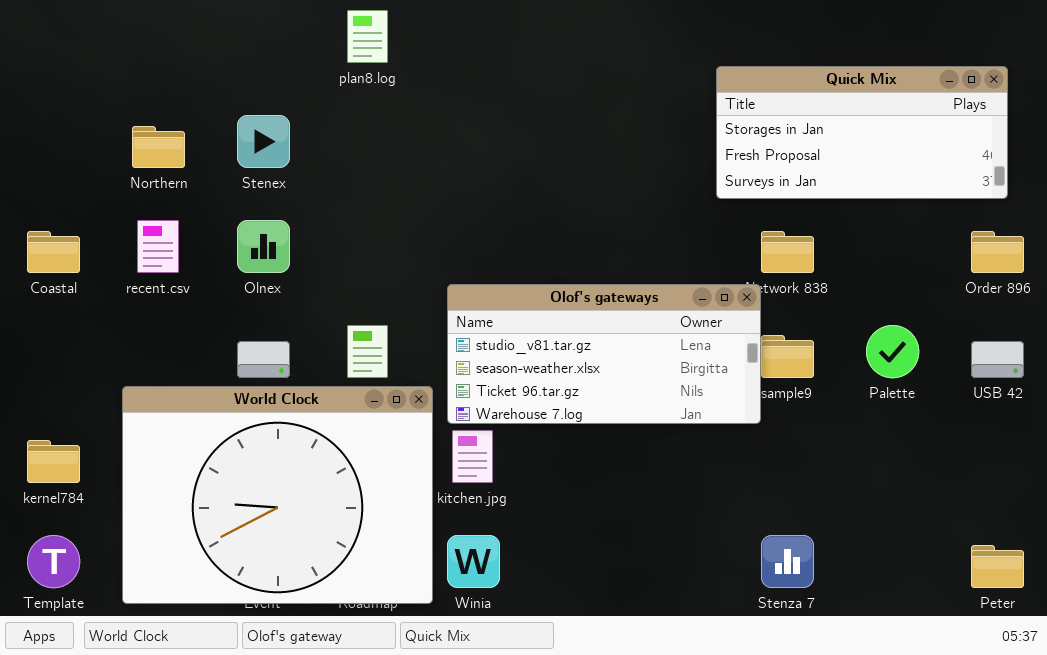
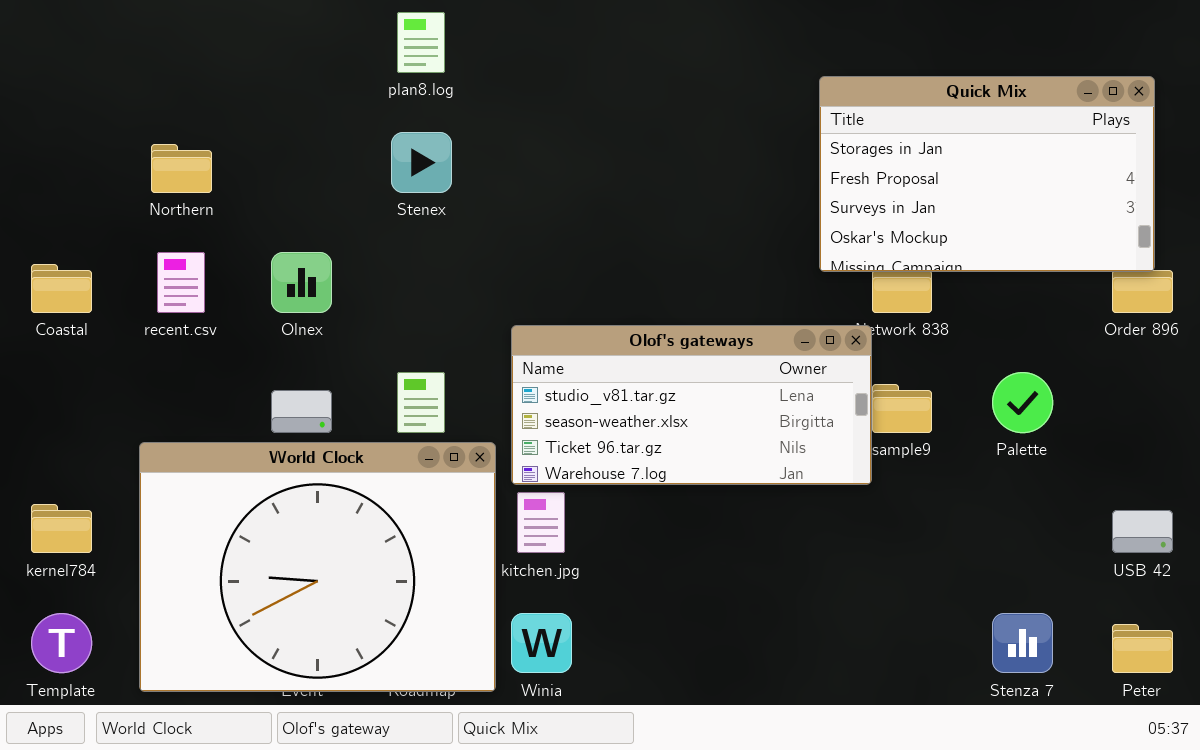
Quick Mix: [716,66,1008,199] -> [819,76,1155,272], resized
Stenex: [237,115,290,168] -> [391,132,452,193], moved
USB 42: [971,341,1024,378] -> [1112,510,1173,553], moved
Stenza 7: [761,535,814,588] -> [992,613,1053,673], moved

